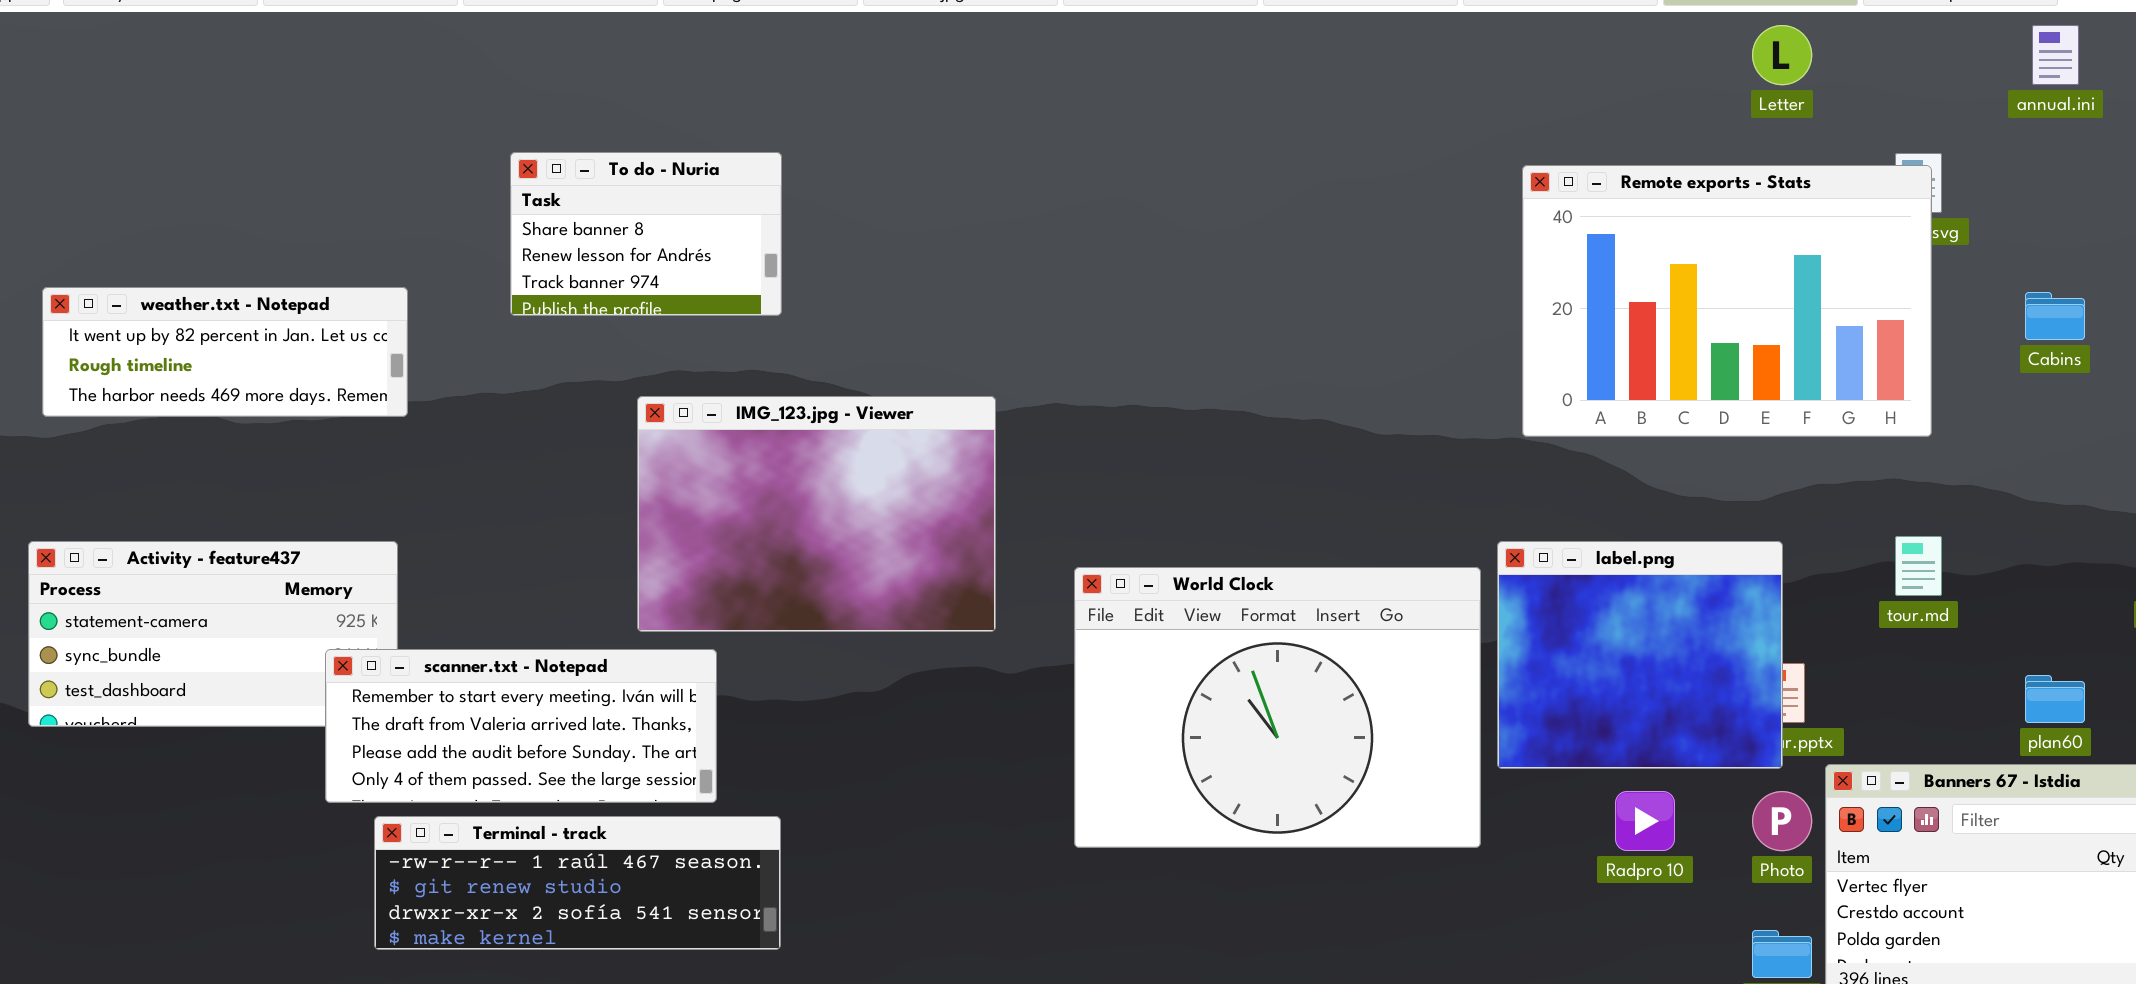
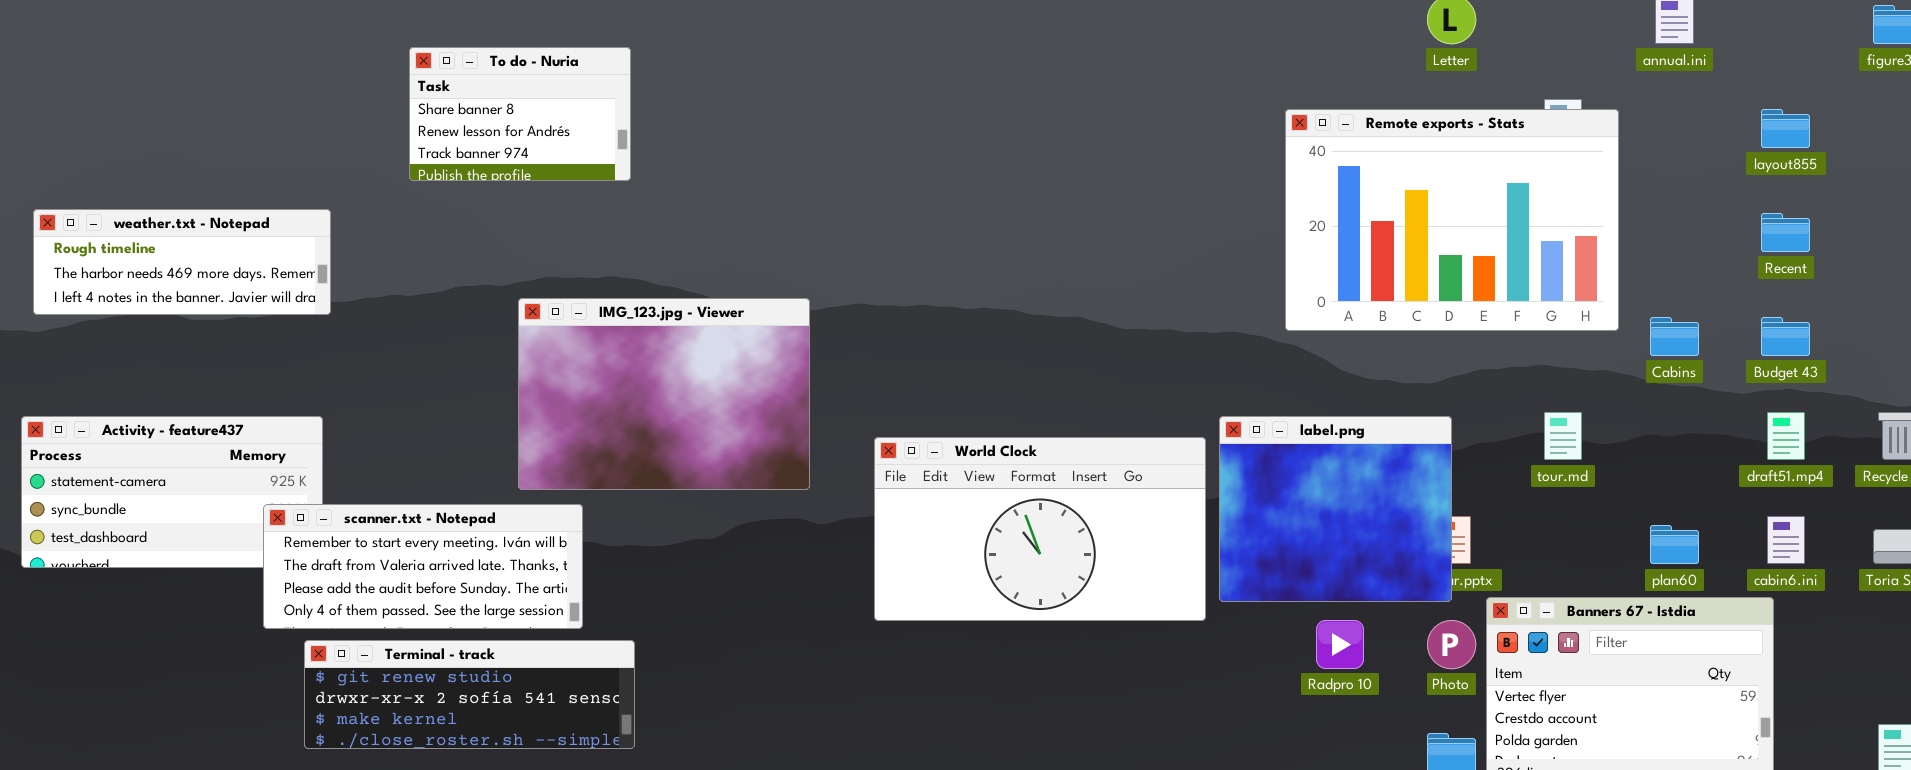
To do - Nuria: [510,152,782,316] -> [409,47,631,181], moved
Remote exports - Stats: [1522,165,1932,437] -> [1285,109,1619,331], moved
weather.txt - Notepad: [42,287,408,417] -> [33,209,331,315], scrolled down 1 row
Cabins: [2025,292,2085,340] -> [1650,317,1699,356], moved
World Clock: [1074,567,1481,848] -> [874,437,1206,621], resized
Terminal - track: [374,816,781,950] -> [304,640,635,749], scrolled down 1 row

